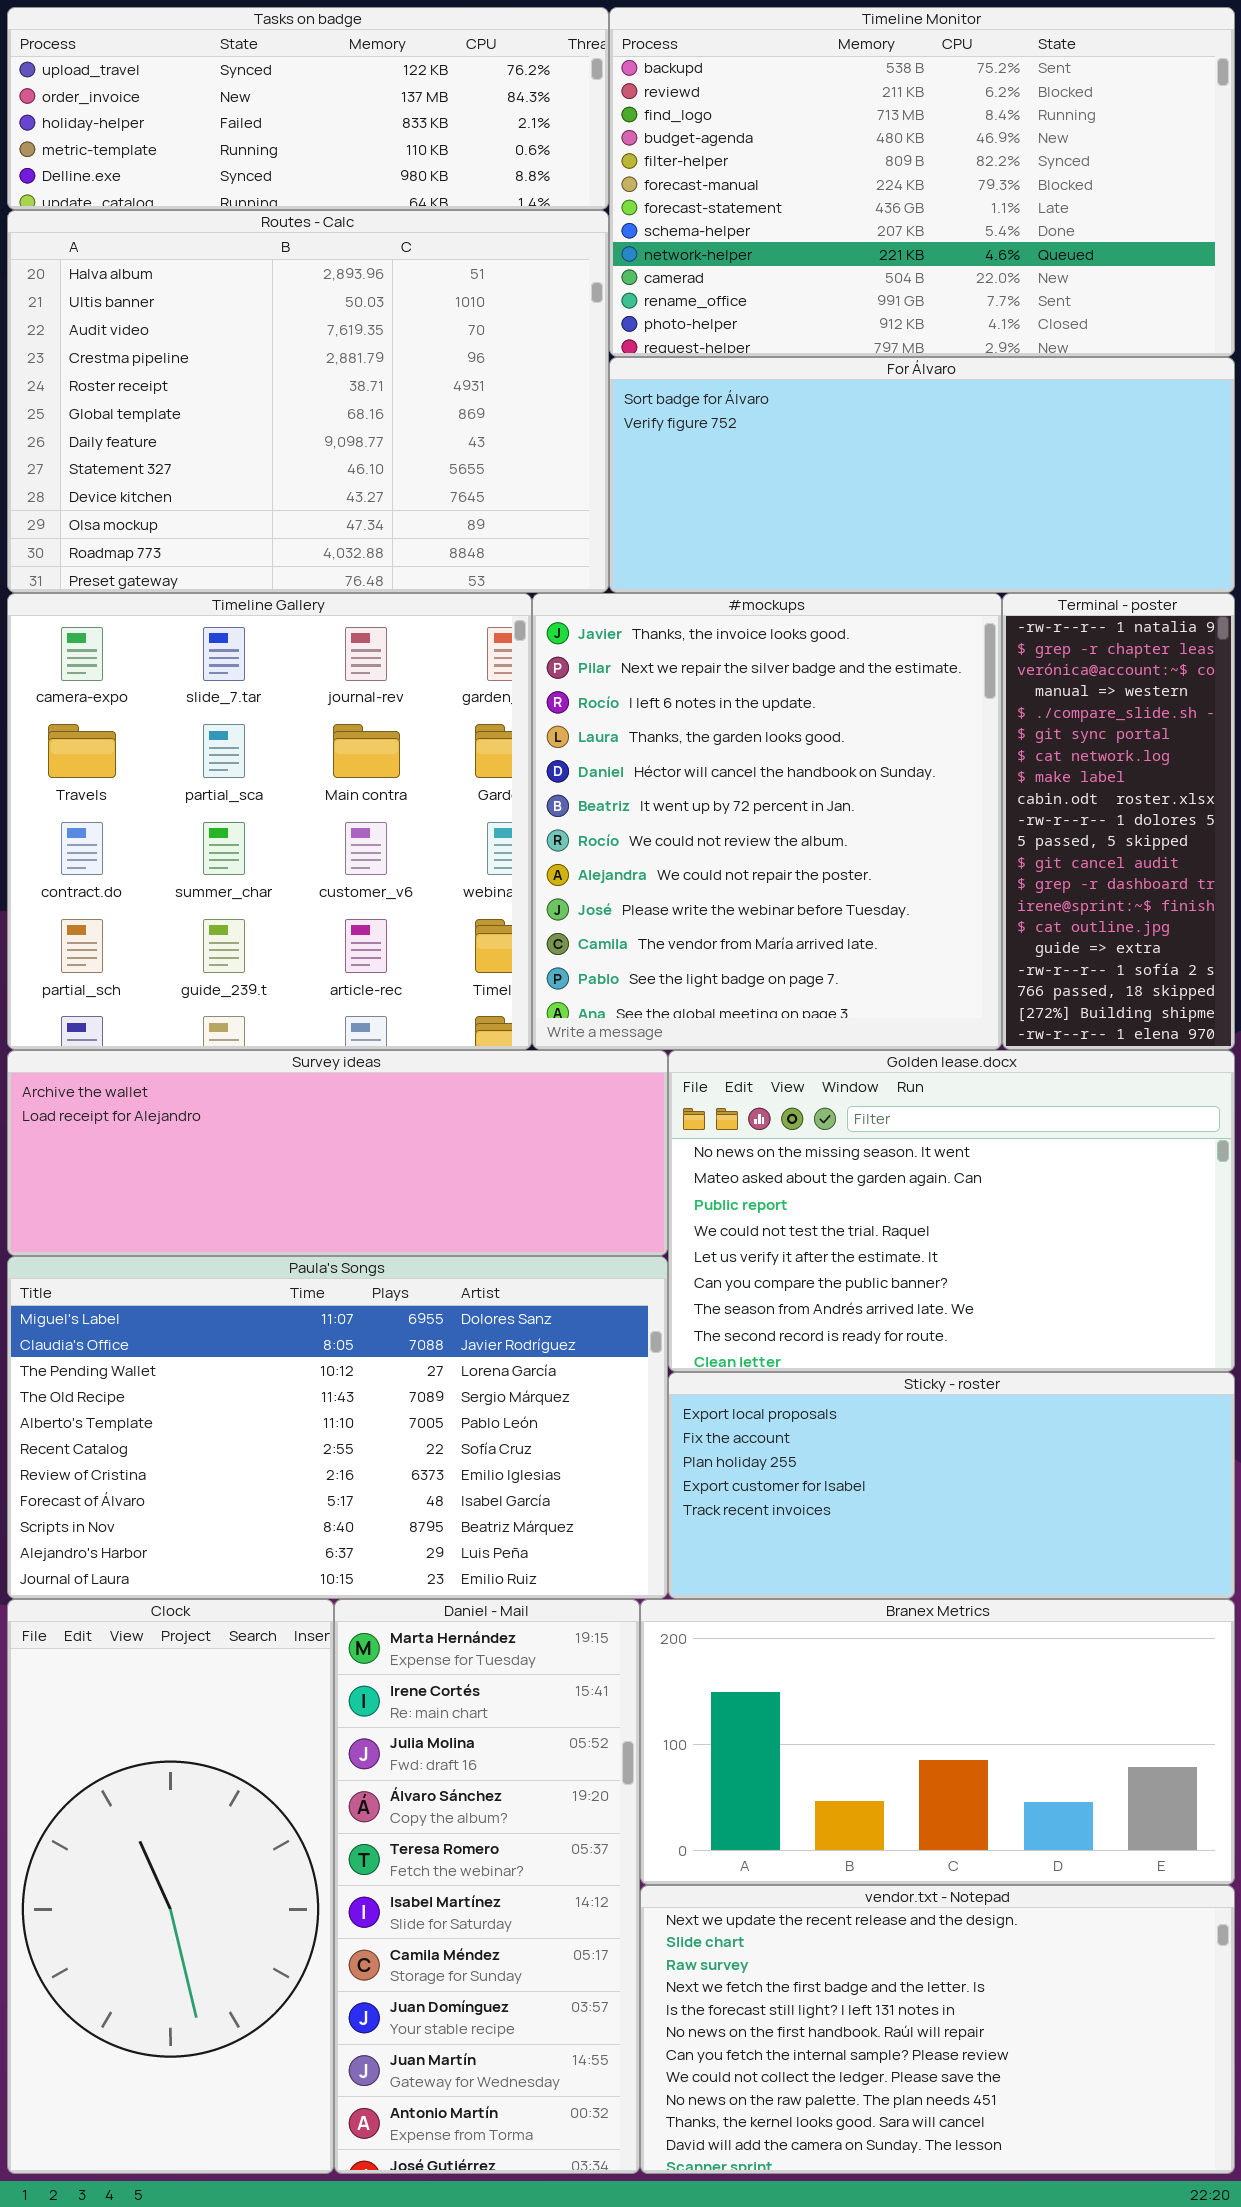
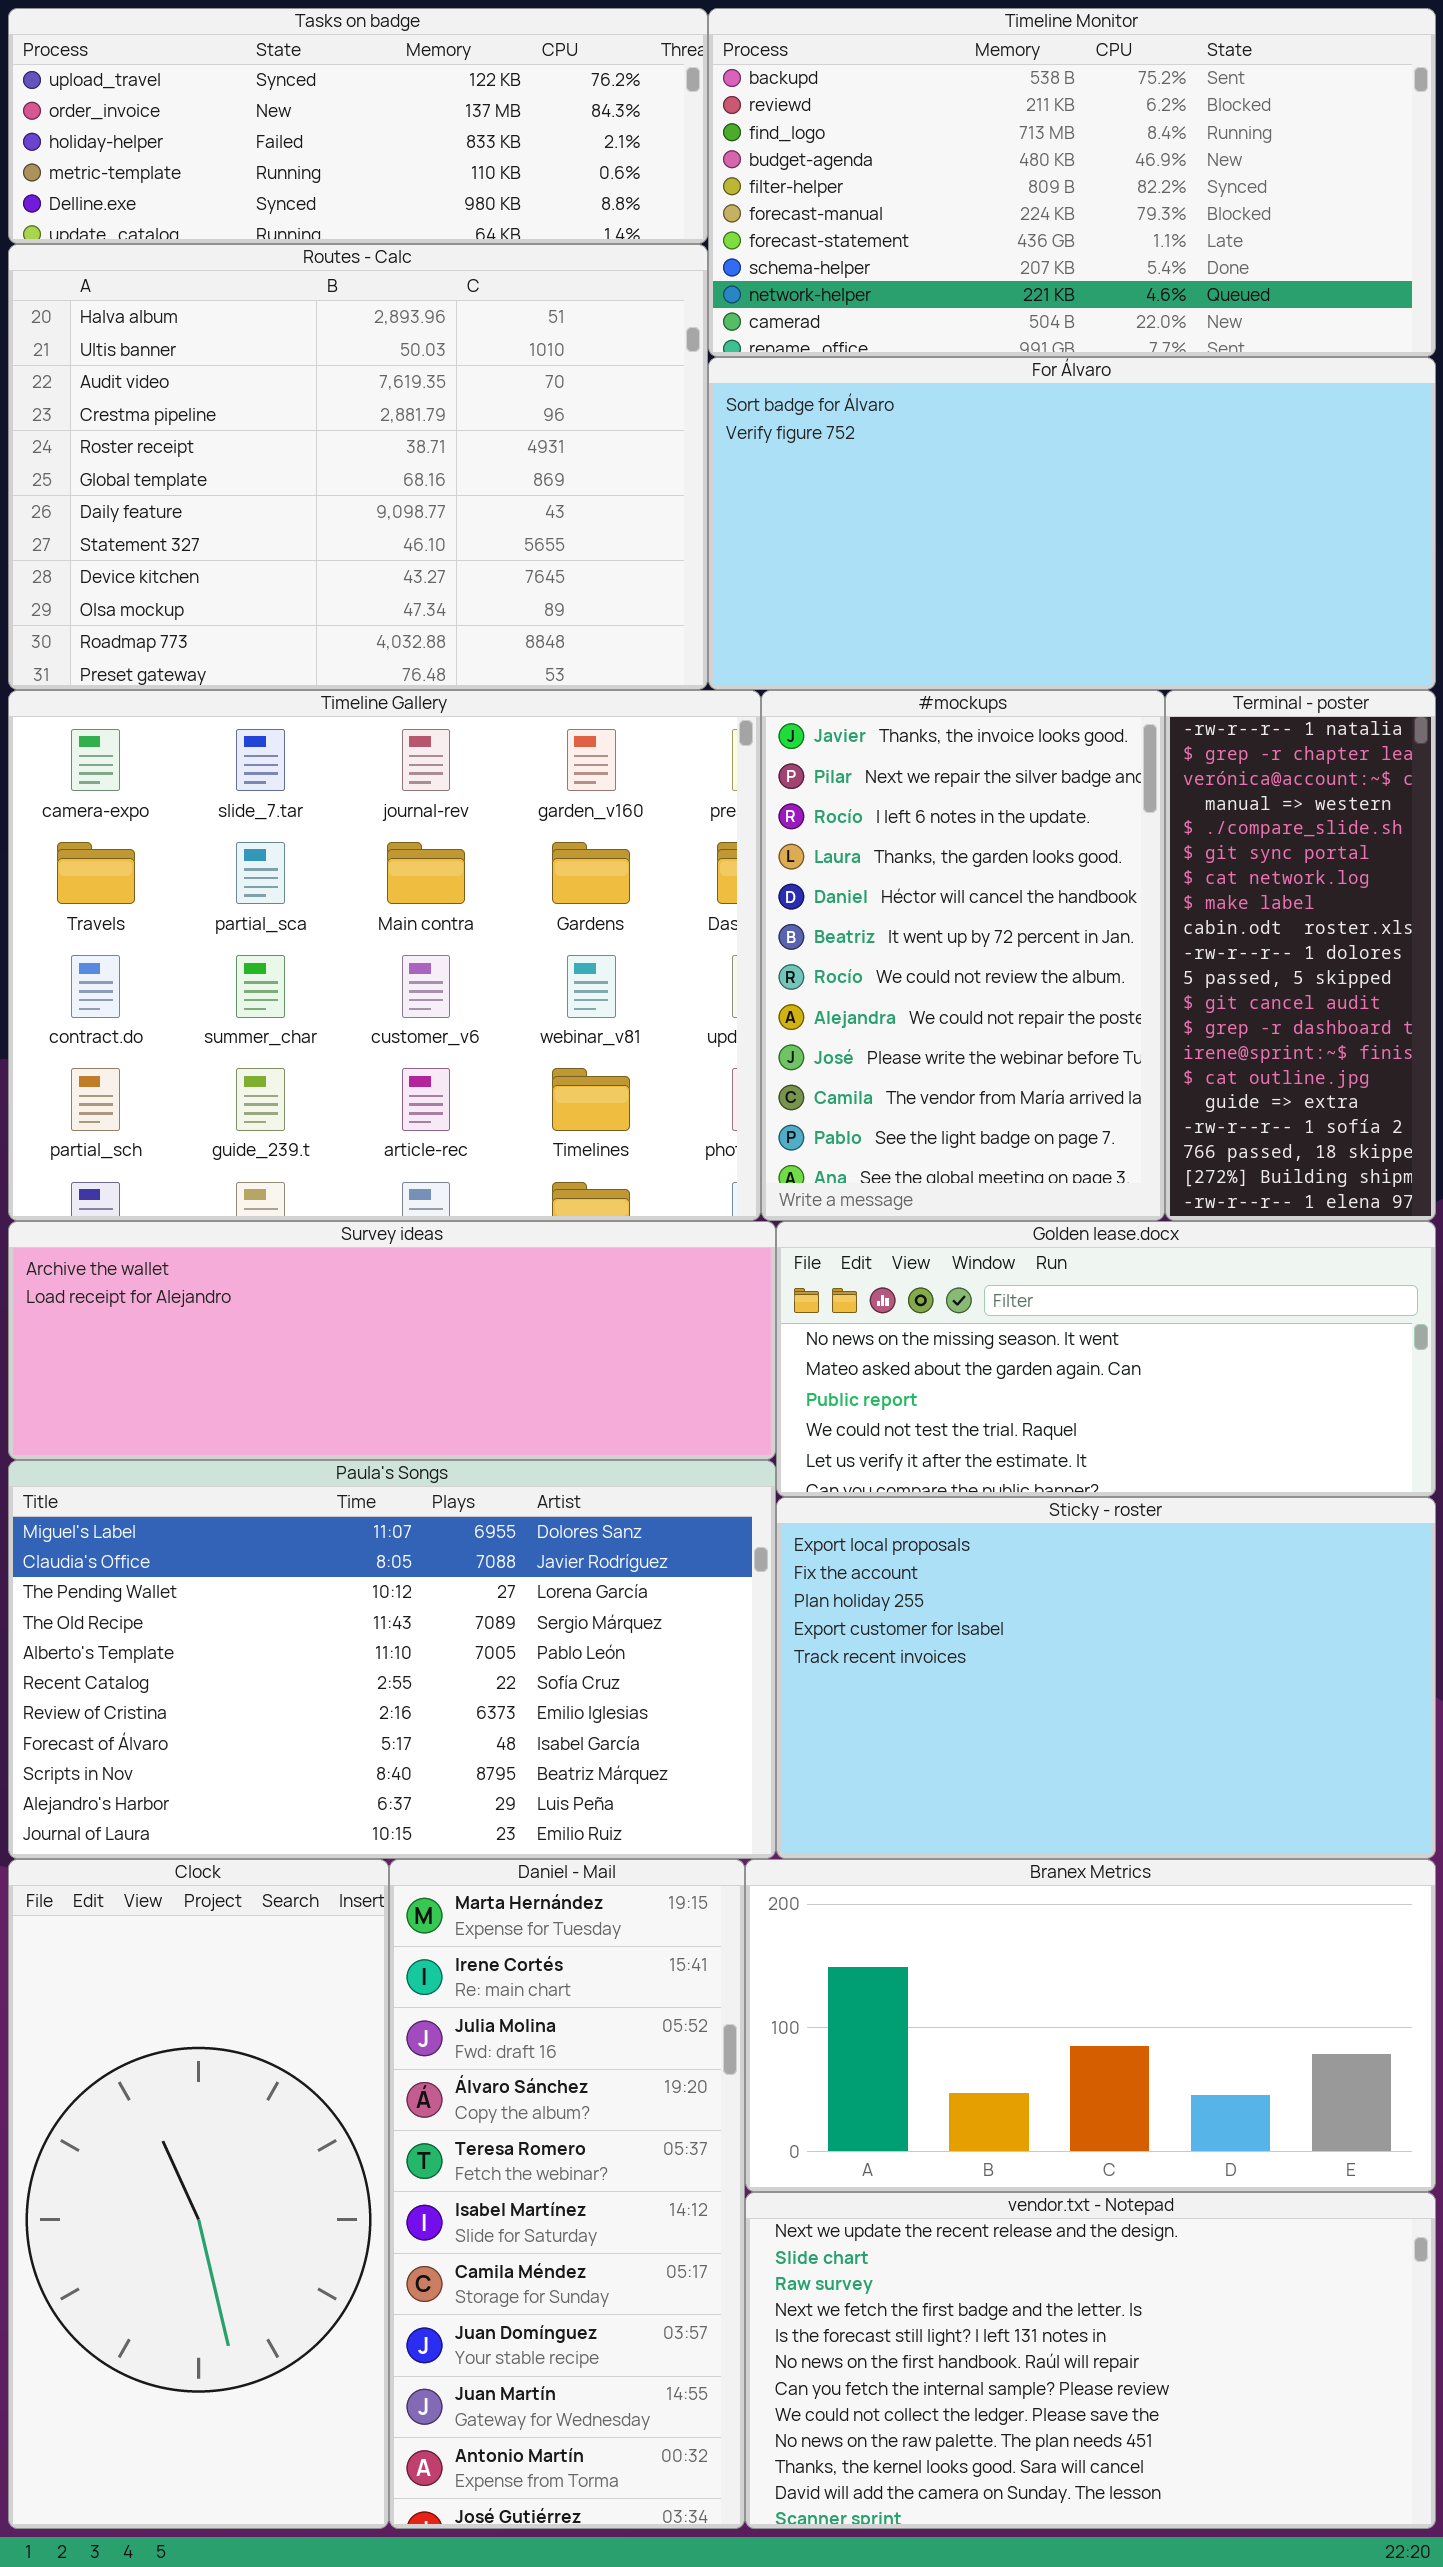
Timeline Monitor: [609,7,1235,357] -> [708,8,1436,357], resized
For Álvaro: [609,357,1235,593] -> [708,357,1436,690], resized
Timeline Gallery: [7,593,532,1050] -> [8,690,761,1221], resized
#mockups: [532,593,1002,1050] -> [761,690,1165,1221], resized
Golden lease.docx: [668,1050,1235,1372] -> [776,1221,1436,1497], resized
Sticky - roster: [668,1372,1235,1599] -> [776,1497,1436,1859], resized

